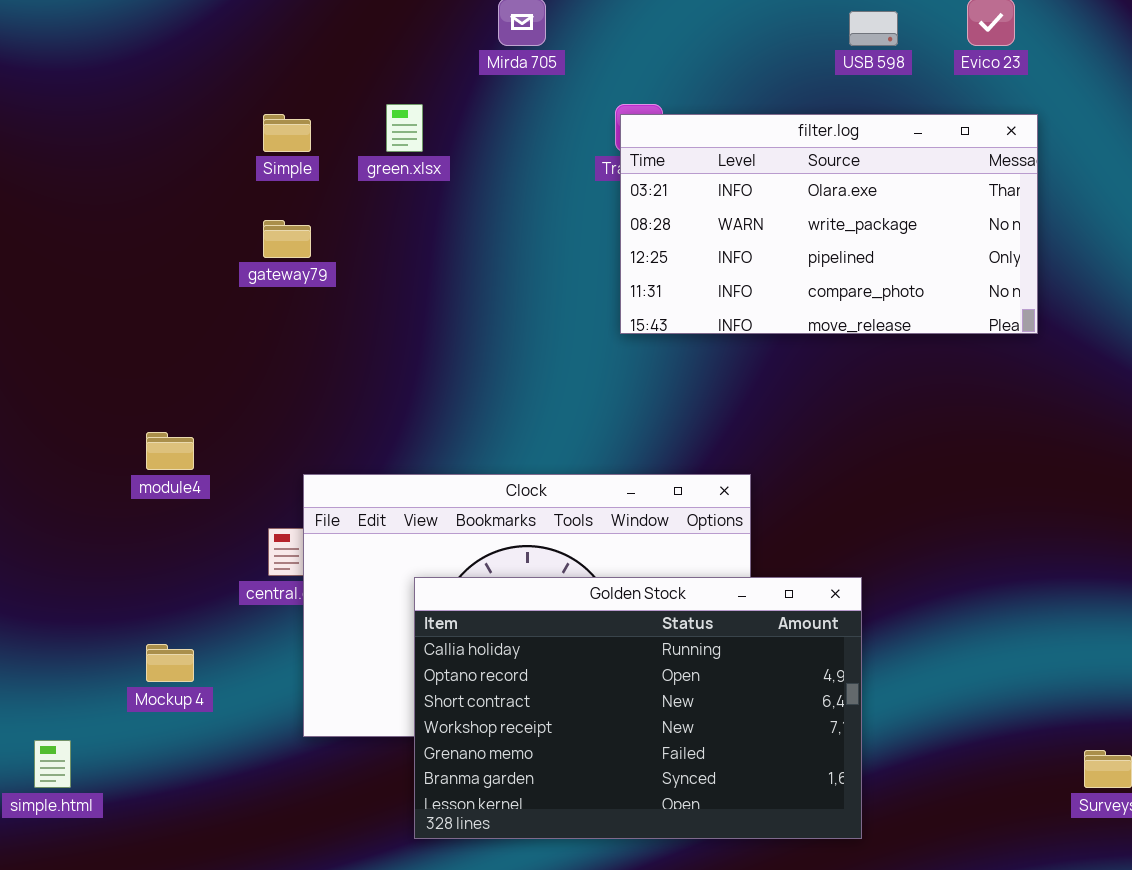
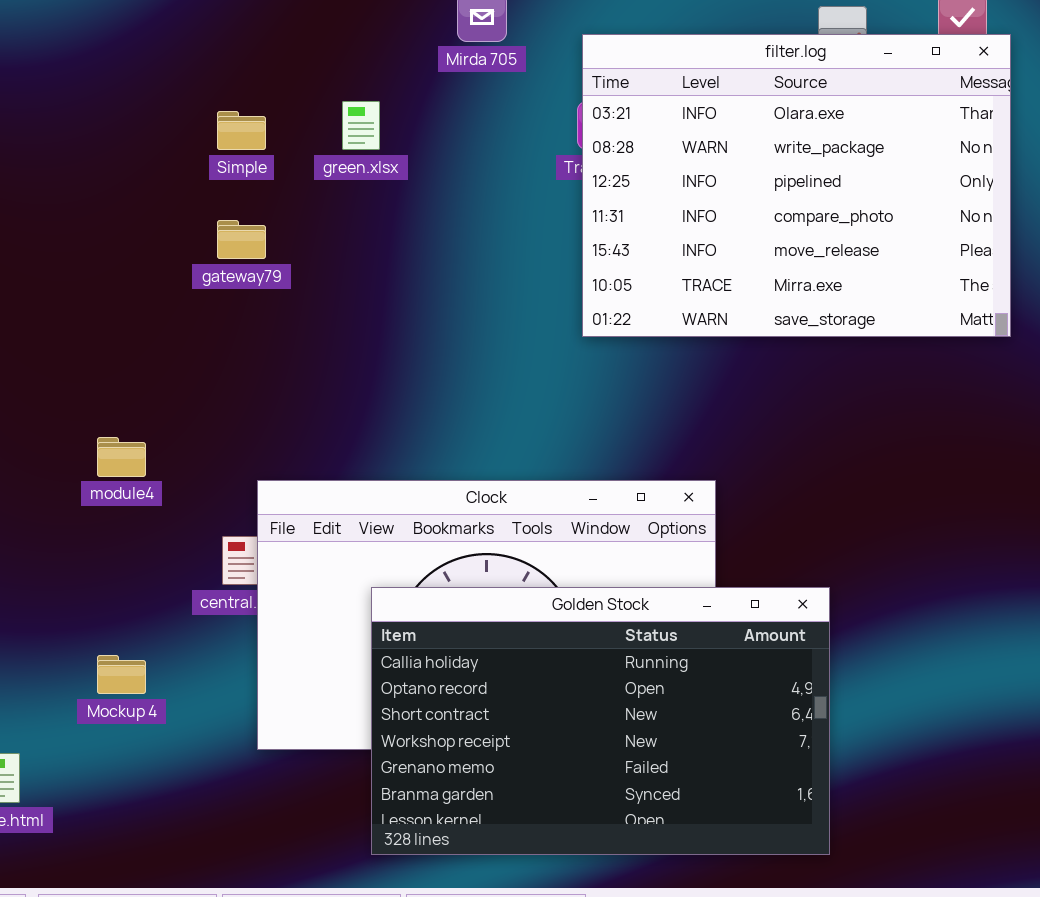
filter.log: [620,114,1038,334] -> [582,34,1011,337], resized

